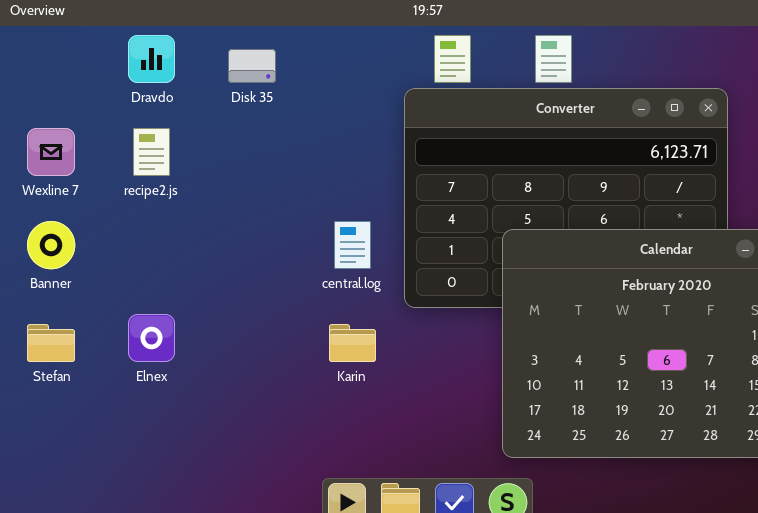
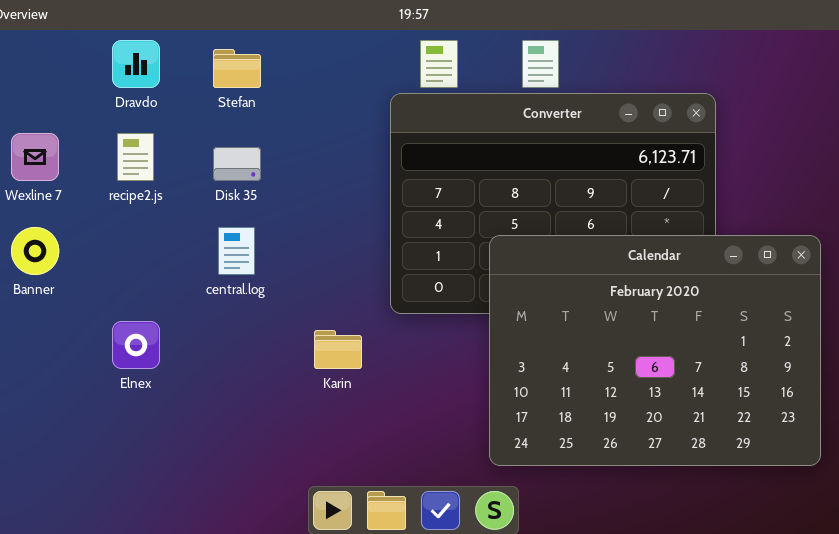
Disk 35: [228,49,276,83] -> [213,147,261,181], moved
central.log: [334,221,371,269] -> [218,227,255,275], moved
Stefan: [27,324,75,362] -> [213,49,261,88], moved

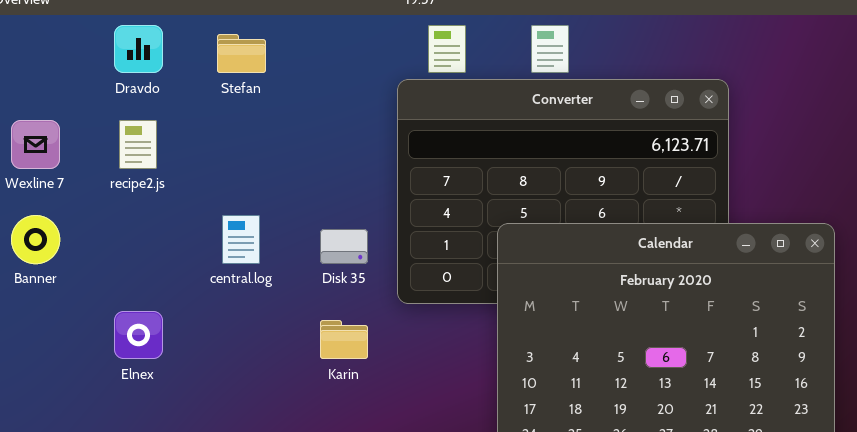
Disk 35: [213,147,261,181] -> [320,229,368,264], moved

